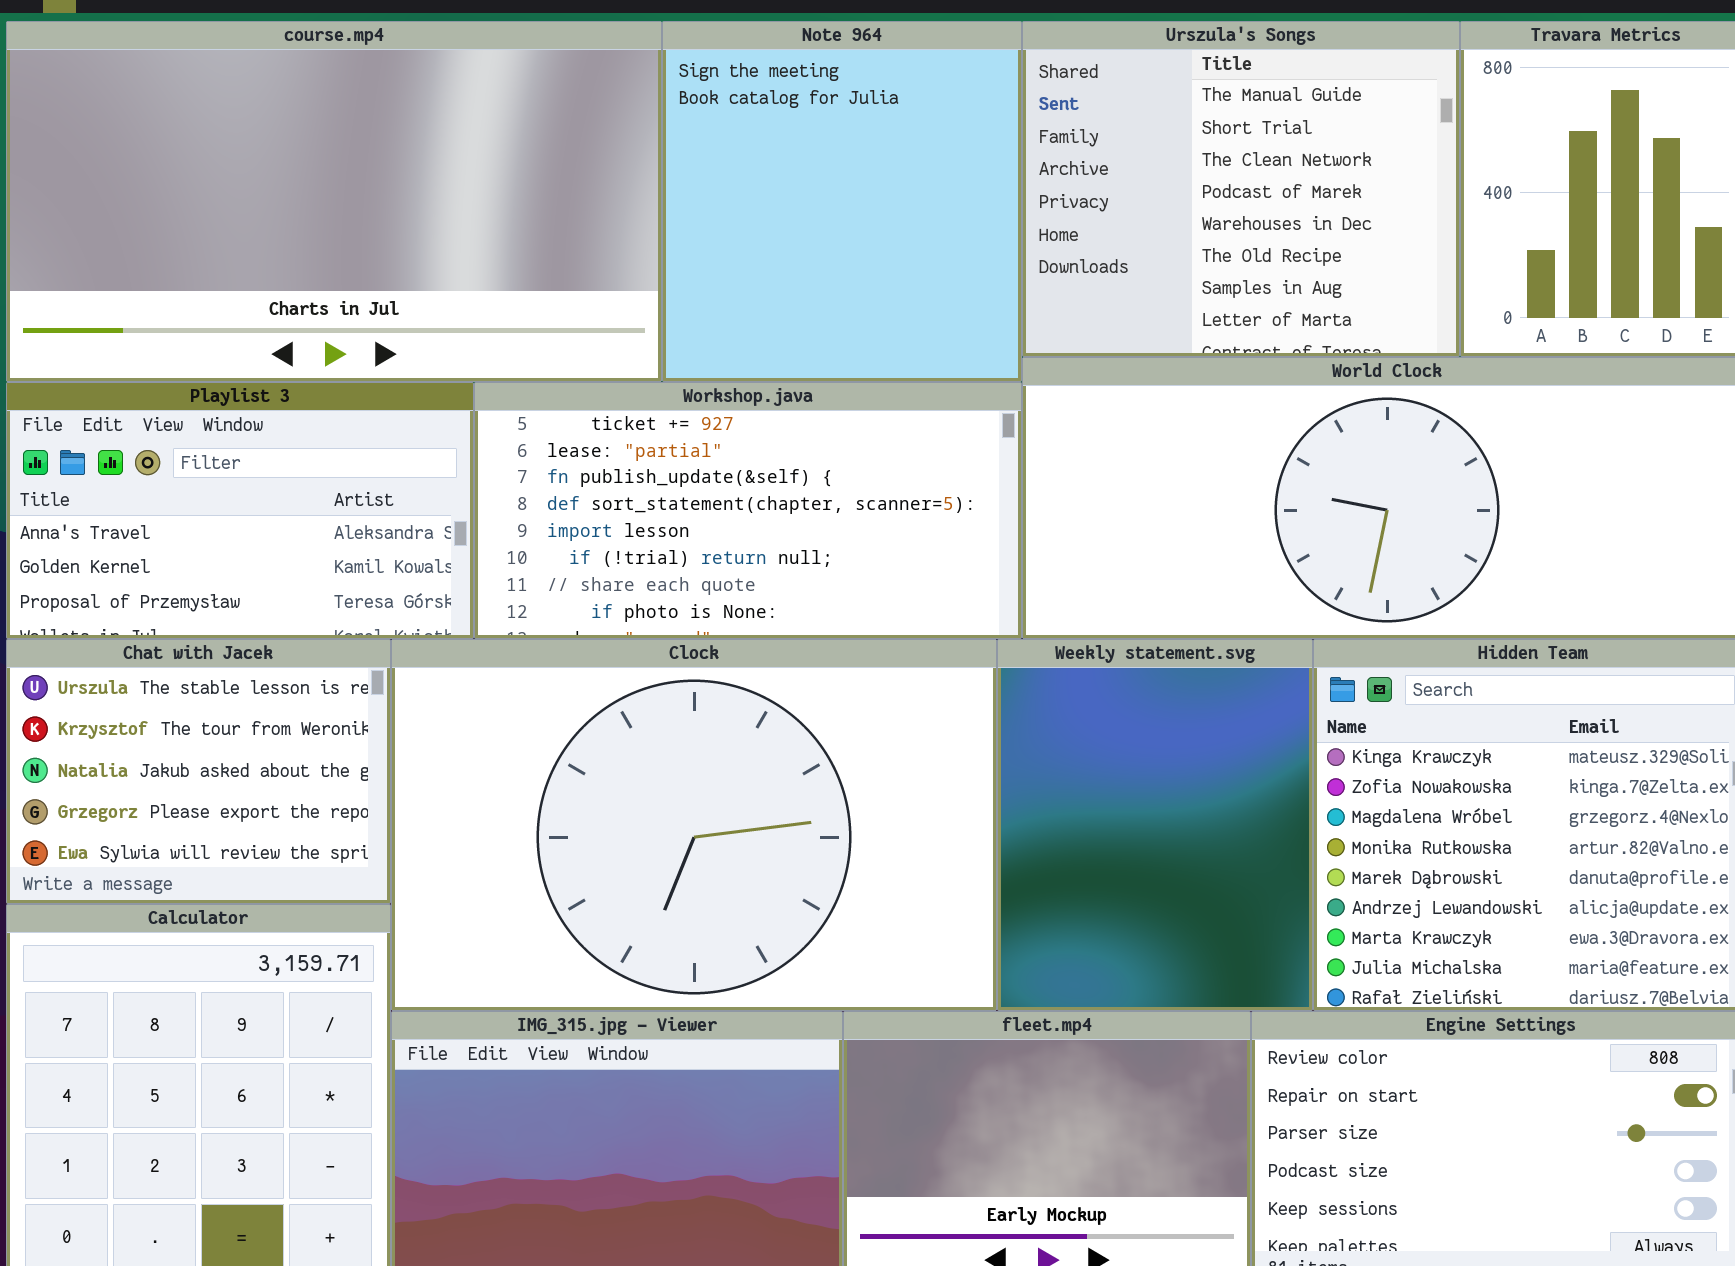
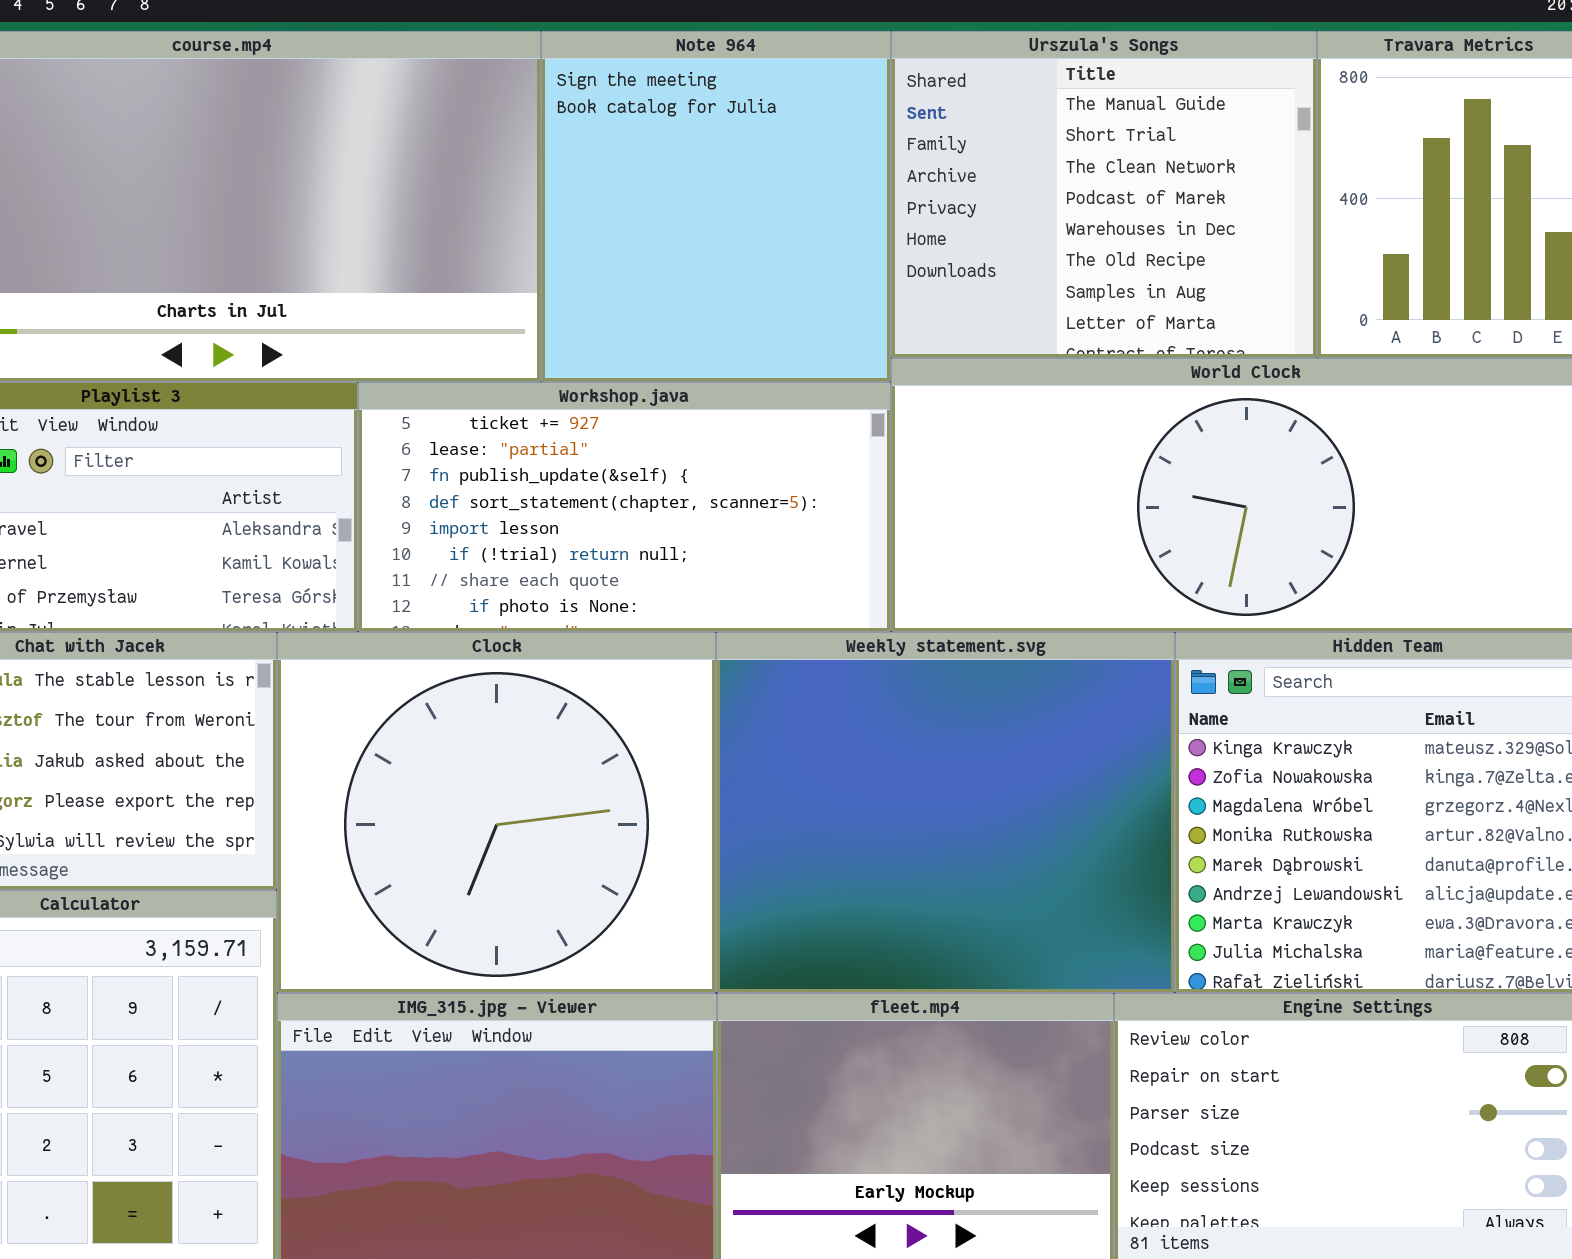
Clock: [391,639,997,1011] -> [277,632,716,993], resized
Weekly statement.svg: [997,639,1313,1011] -> [716,632,1175,993], resized

